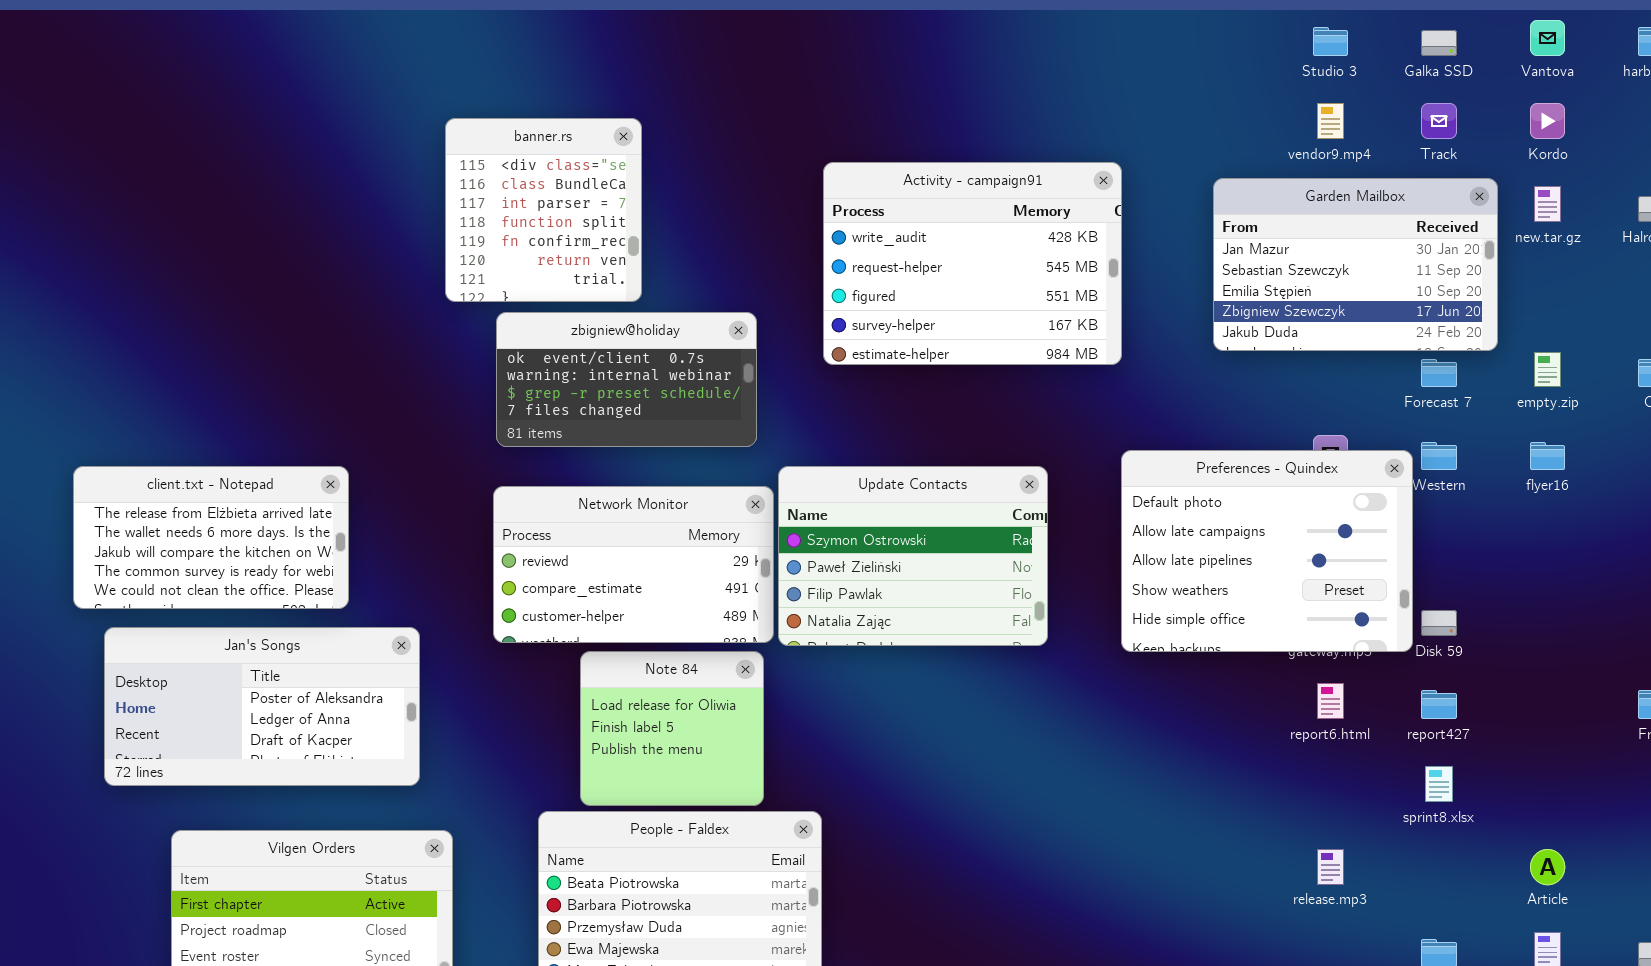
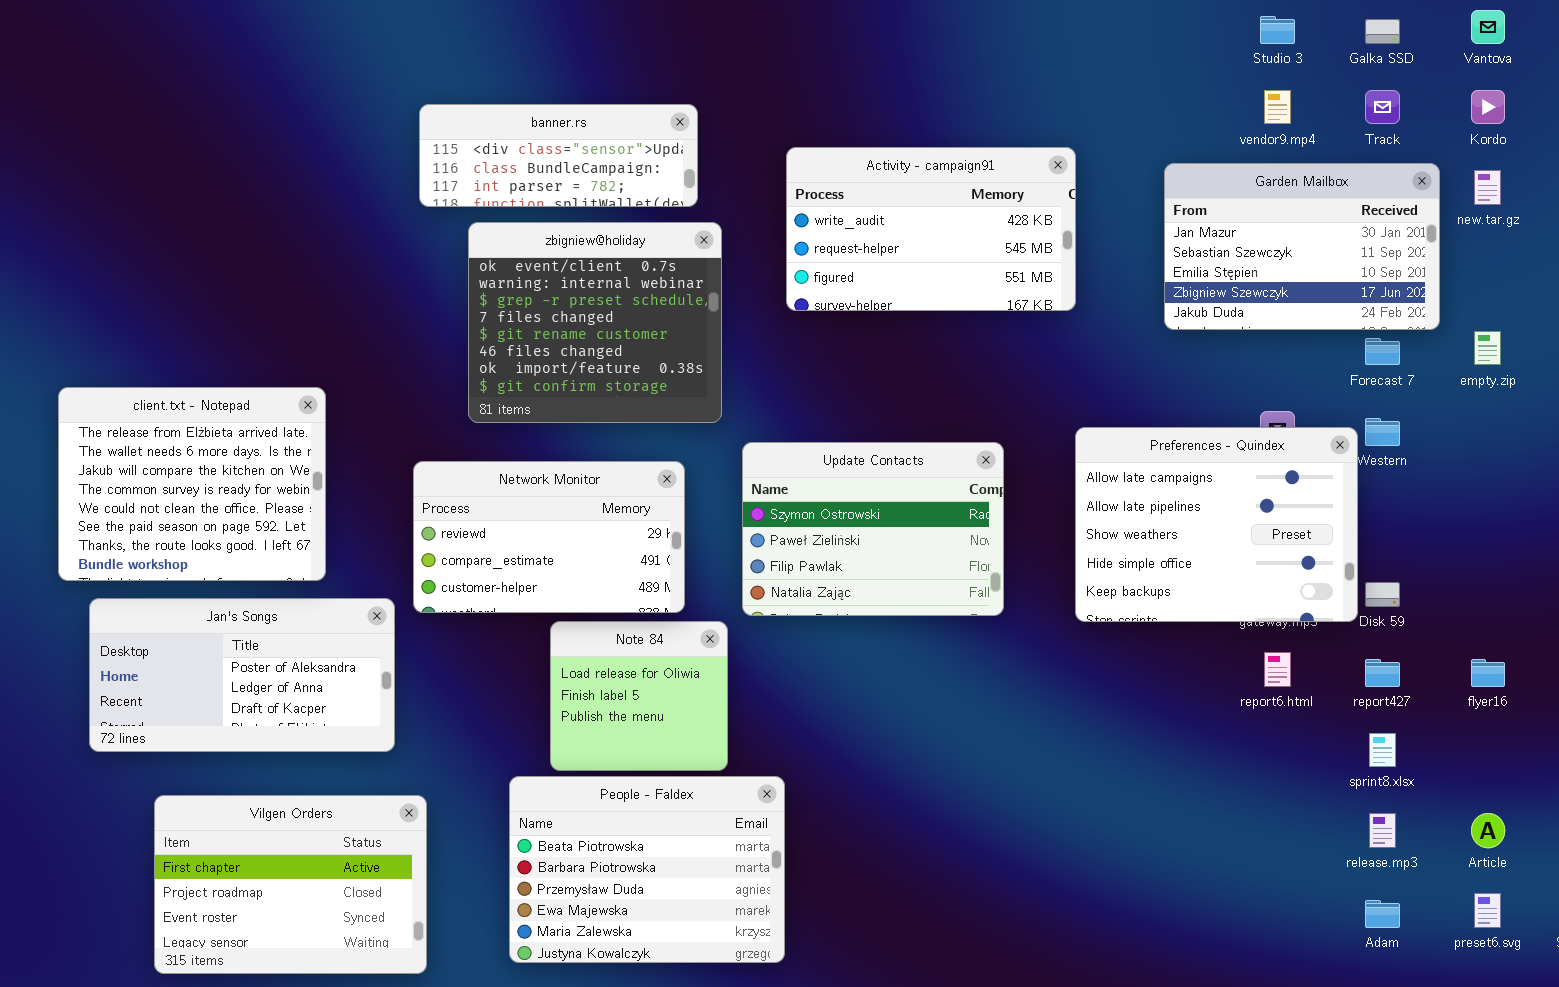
banner.rs: [445,118,642,302] -> [419,104,698,207], resized
Activity - campaign91: [823,162,1122,365] -> [786,147,1076,311], resized
zbigniew@holiday: [496,312,757,447] -> [468,222,722,423], resized
flyer16: [1530,442,1565,470] -> [1471,659,1505,687], moved
Preferences - Quindex: [1121,450,1413,652] -> [1075,427,1358,622], scrolled down 1 row
client.txt - Notepad: [73,466,349,609] -> [58,387,326,581], resized
Network Monitor: [493,486,774,643] -> [413,461,685,613], moved
release.mp3: [1317,849,1344,885] -> [1369,813,1396,848], moved

